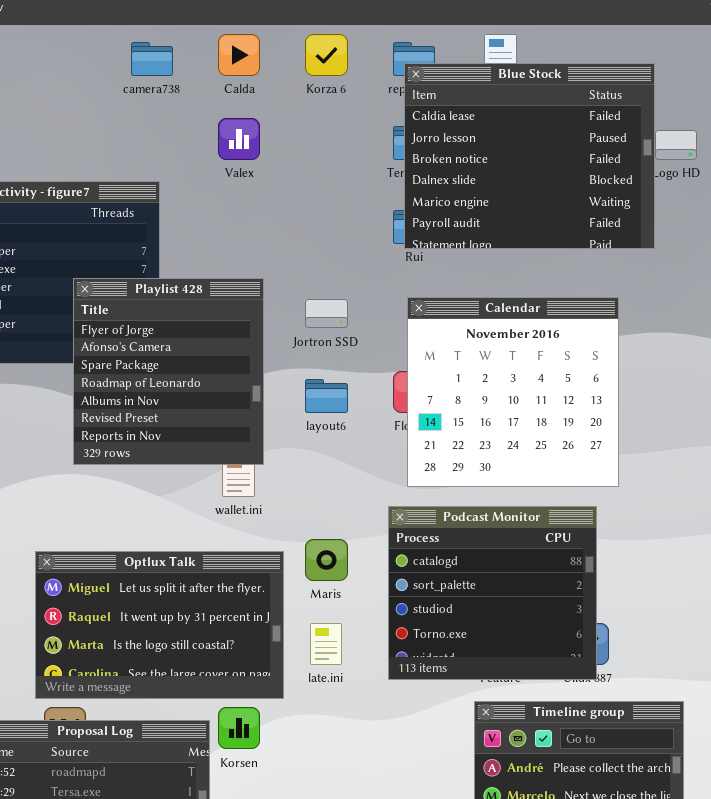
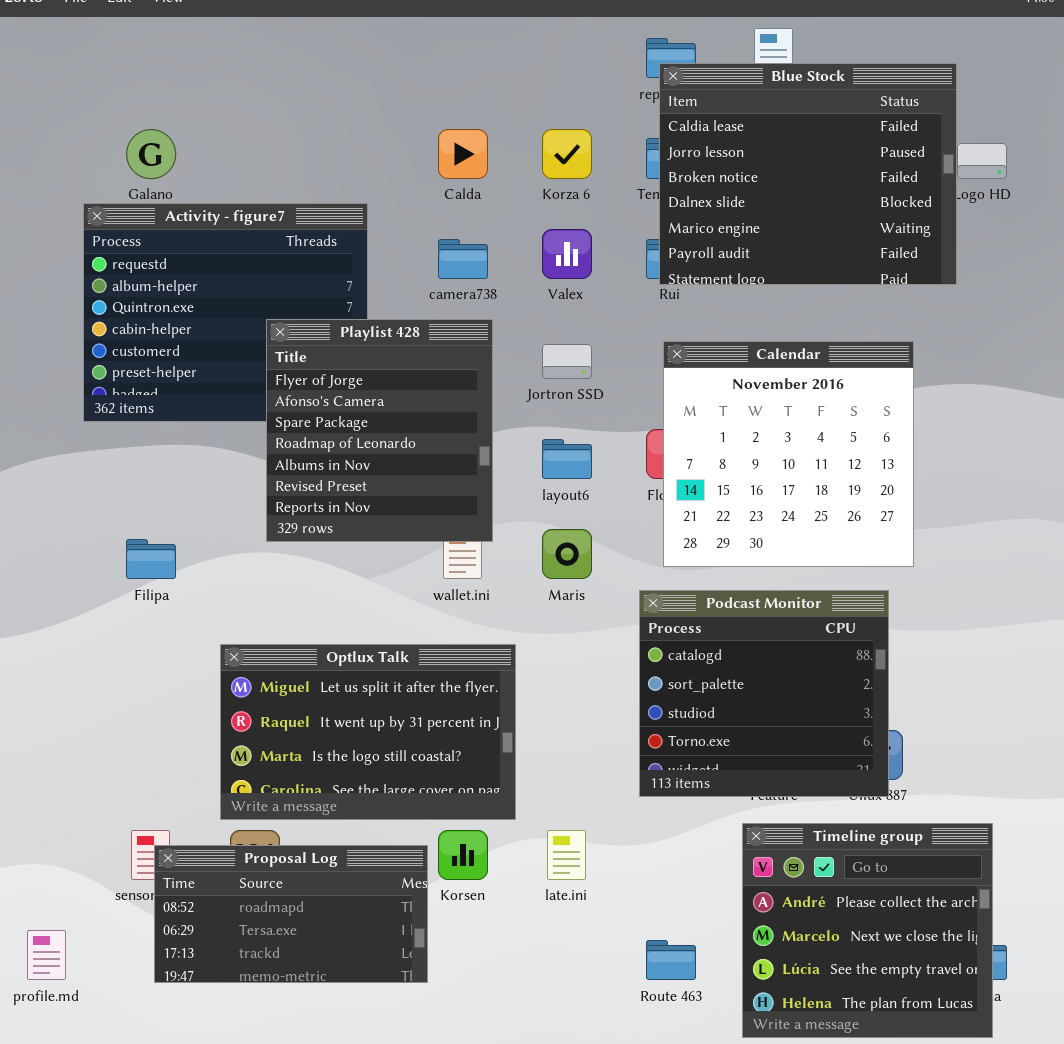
Calda: [218,34,260,76] -> [438,129,488,179], moved
Korza 6: [305,34,348,76] -> [542,129,592,179], moved
camera738: [131,42,173,76] -> [438,239,488,279], moved
Valex: [218,118,260,160] -> [542,229,592,279], moved
Maris: [305,539,348,581] -> [542,529,592,579], moved
late.ini: [310,623,342,665] -> [547,830,586,880], moved

